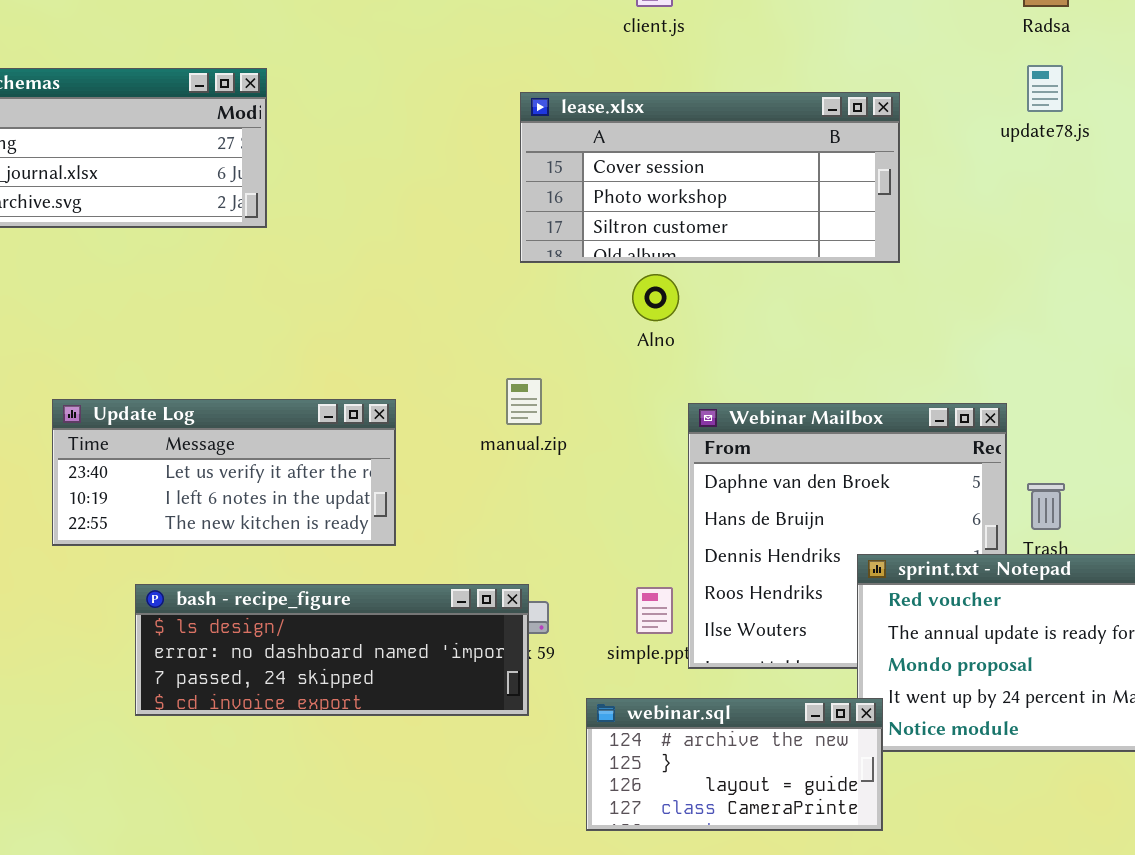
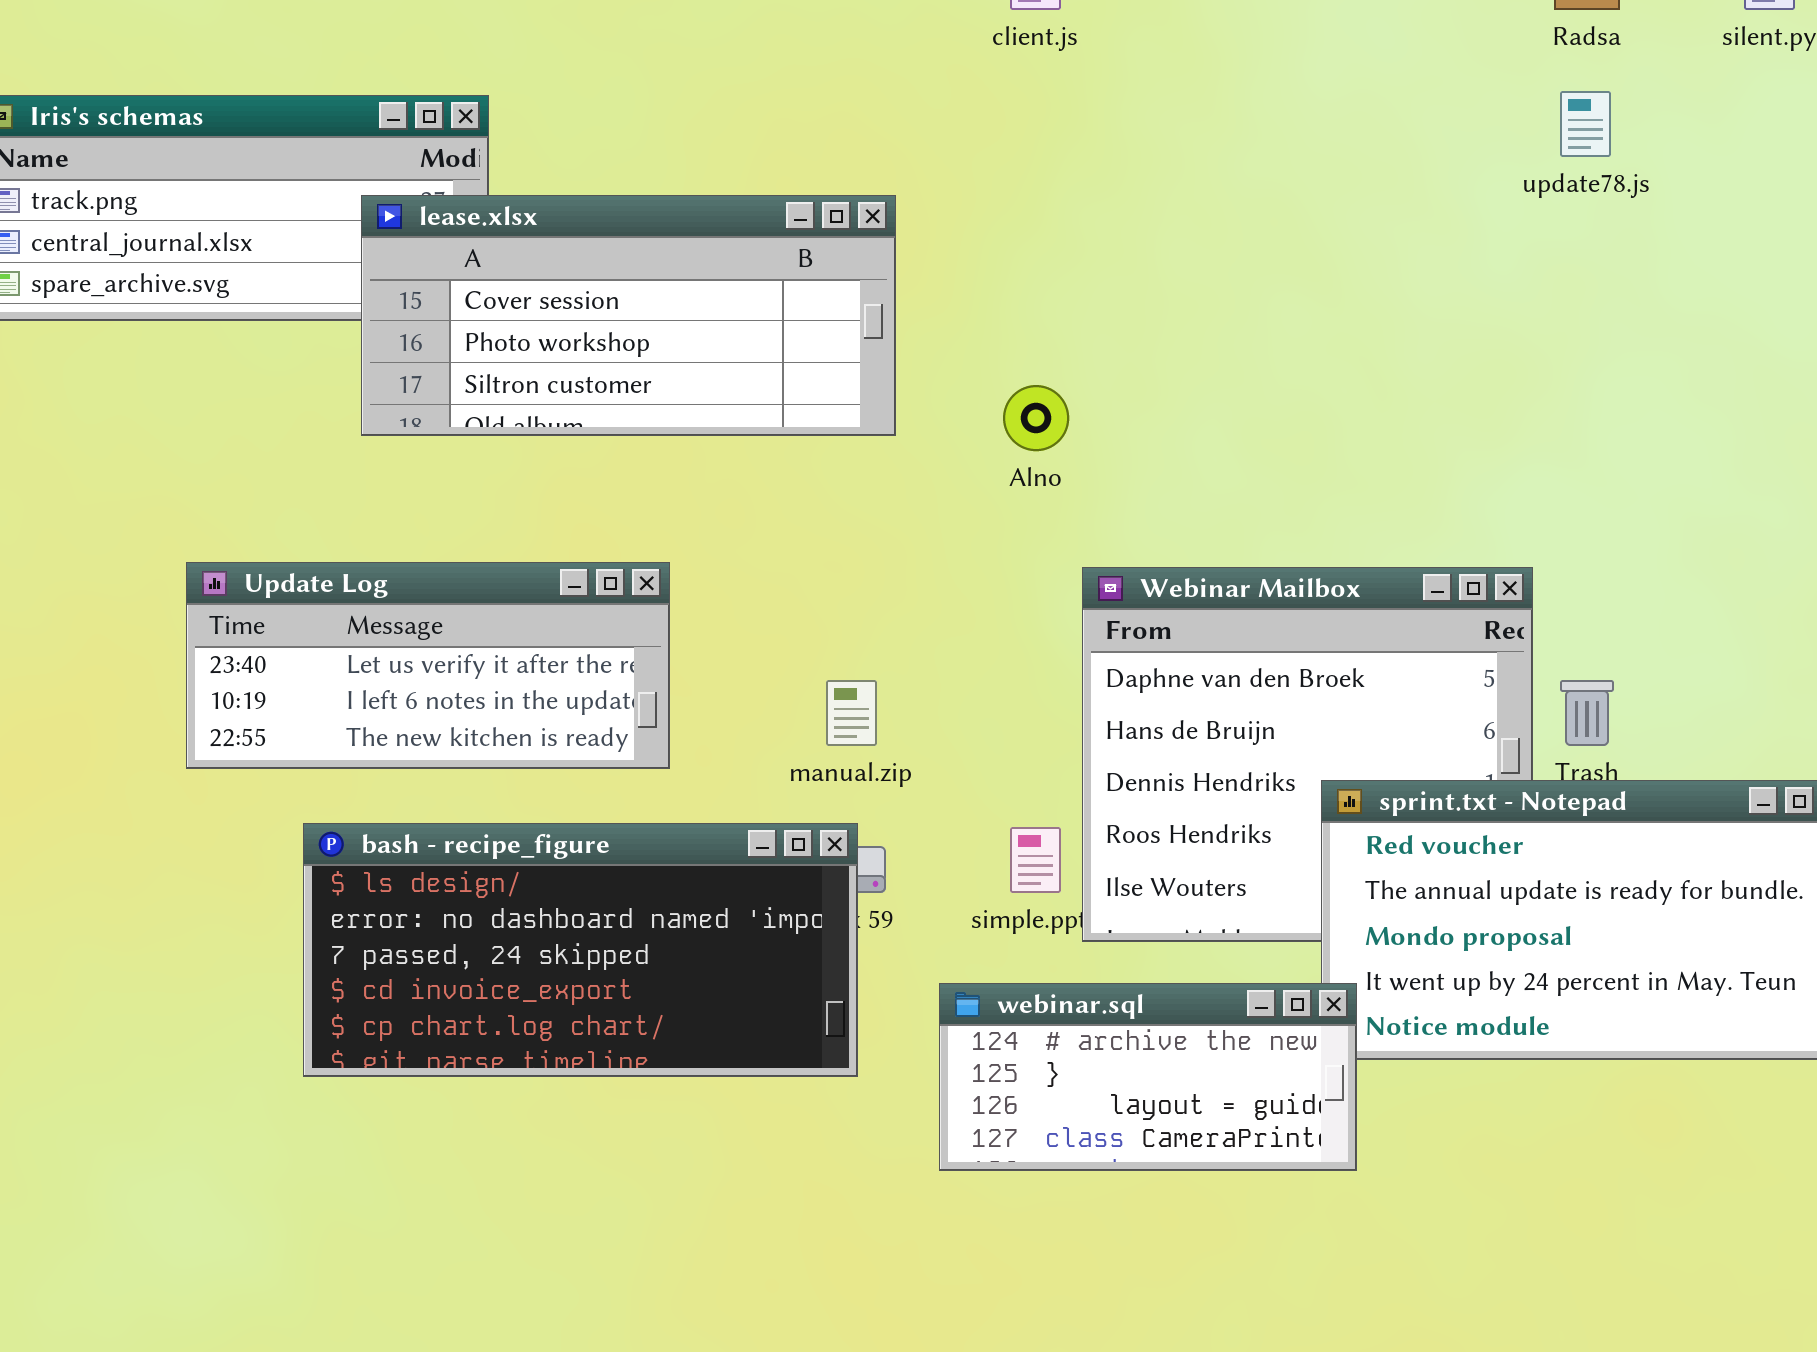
lease.xlsx: [520,92,900,263] -> [361,195,896,436], moved
manual.zip: [506,378,542,425] -> [826,680,877,746], moved
bash - recipe_figure: [135,584,529,716] -> [303,823,858,1077], resized

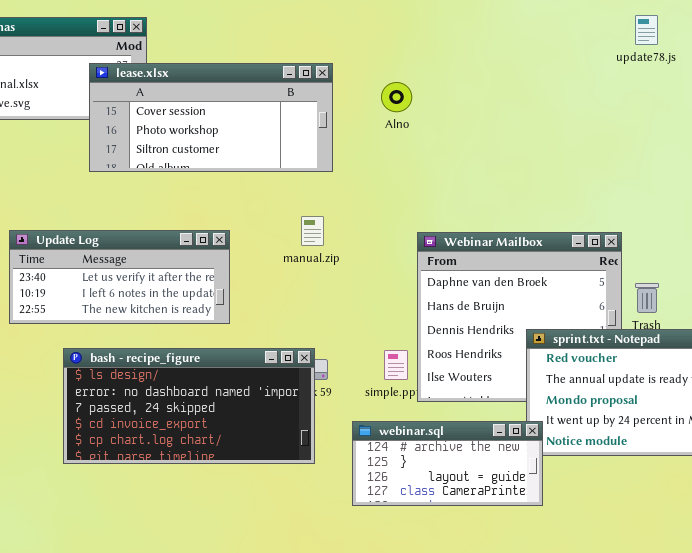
Alno: [1003,385,1069,451] -> [381,82,412,112], moved
manual.zip: [826,680,877,746] -> [301,216,324,246], moved

